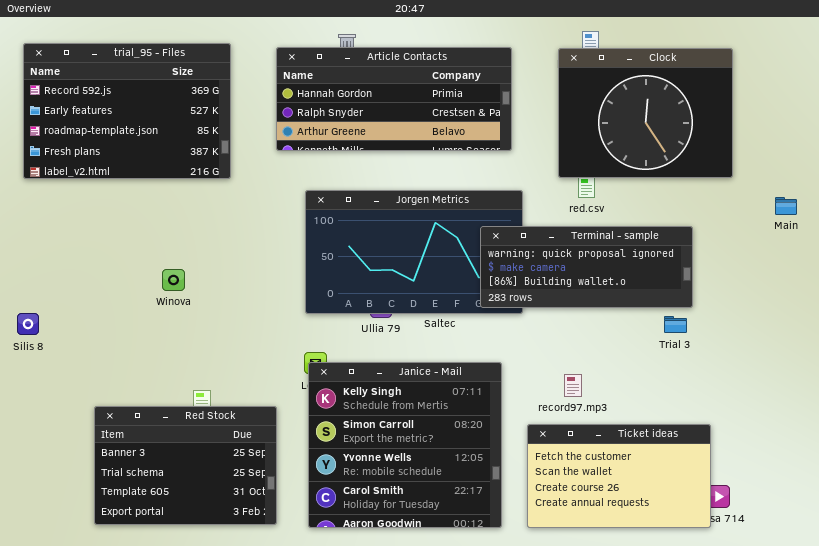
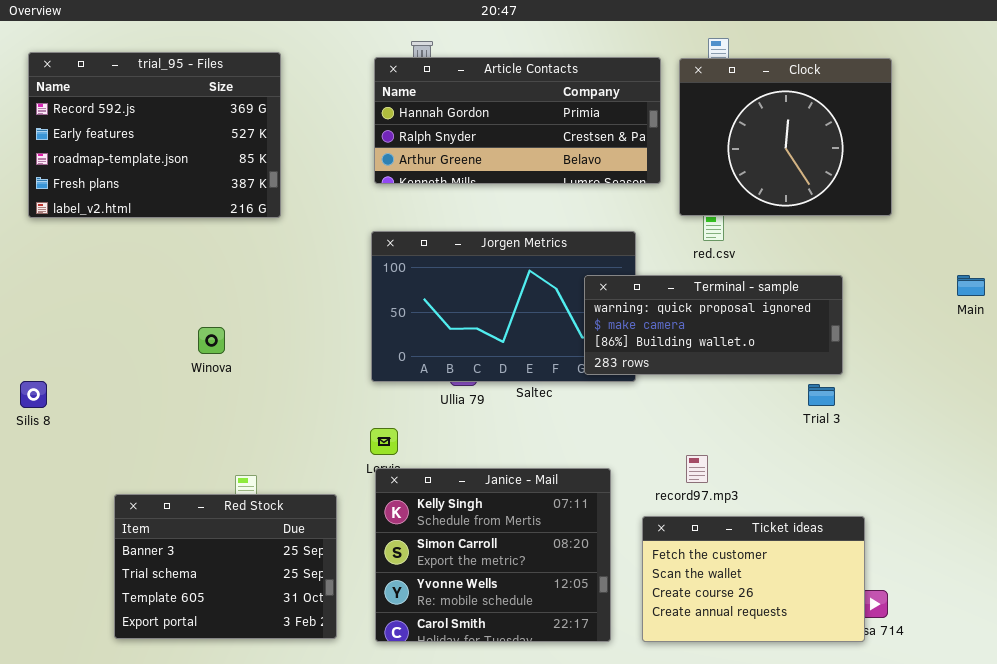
Article Contacts: [276,47,512,151] -> [374,57,661,184], moved
Main: [775,197,797,215] -> [957,275,985,296], moved
Janice - Mail: [308,362,502,528] -> [375,468,611,642], resized

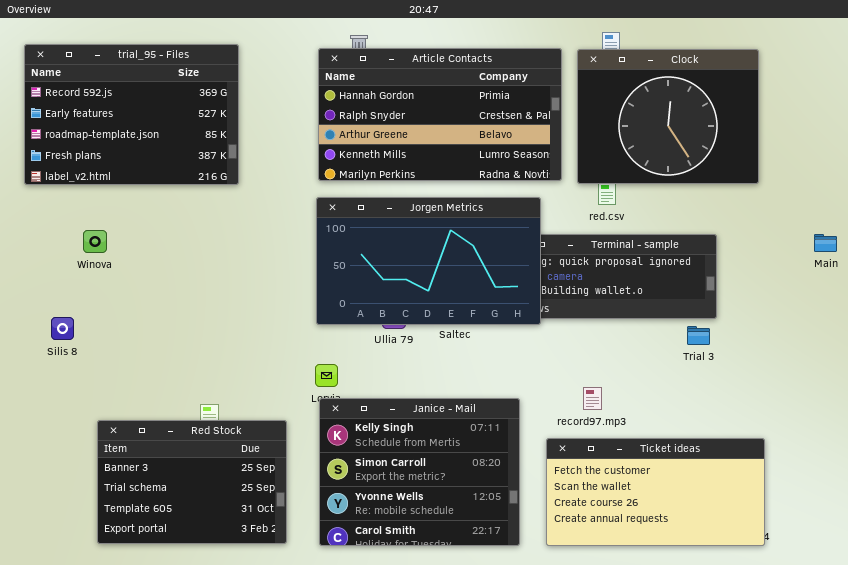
Article Contacts: [374,57,661,184] -> [318,48,562,181], resized
Jorgen Metrics: [371,231,636,382] -> [316,197,541,325], raised
Winova: [198,327,225,354] -> [83,230,107,253], moved
Silis 8: [20,381,47,408] -> [51,317,74,340], moved
Ticket ideas: [642,516,865,642] -> [546,438,765,546], resized

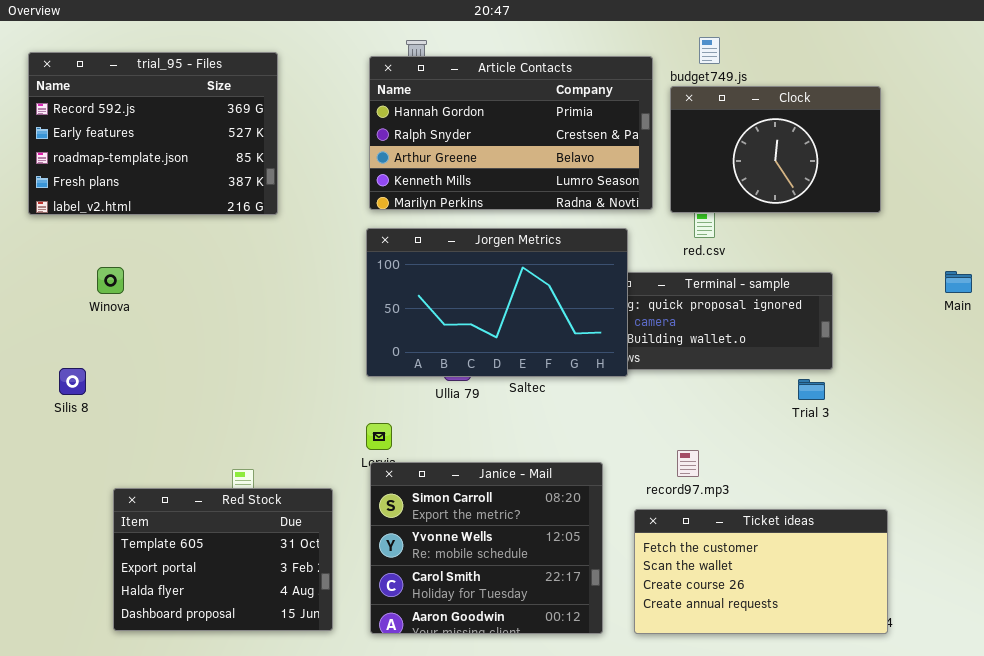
Clock: [577,49,759,184] -> [670,86,881,213], resized
Janice - Mail: [319,398,520,546] -> [370,462,603,634], scrolled down 1 row
Red Stock: [97,420,287,544] -> [113,488,333,631], scrolled down 2 rows

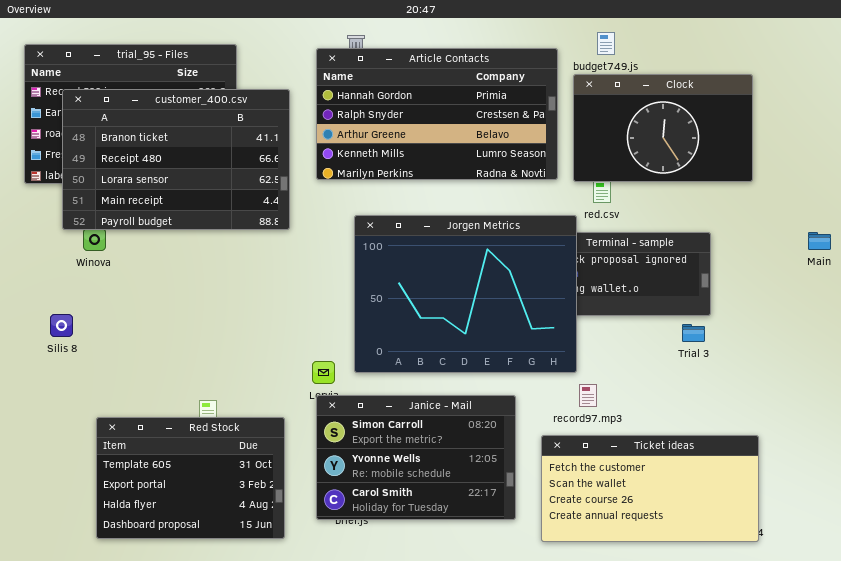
customer_400.csv: none -> [62,89,290,230], opened
Jorgen Metrics: [366,228,628,377] -> [354,215,577,373], moved, resized
Janice - Mail: [370,462,603,634] -> [316,395,516,520], resized

